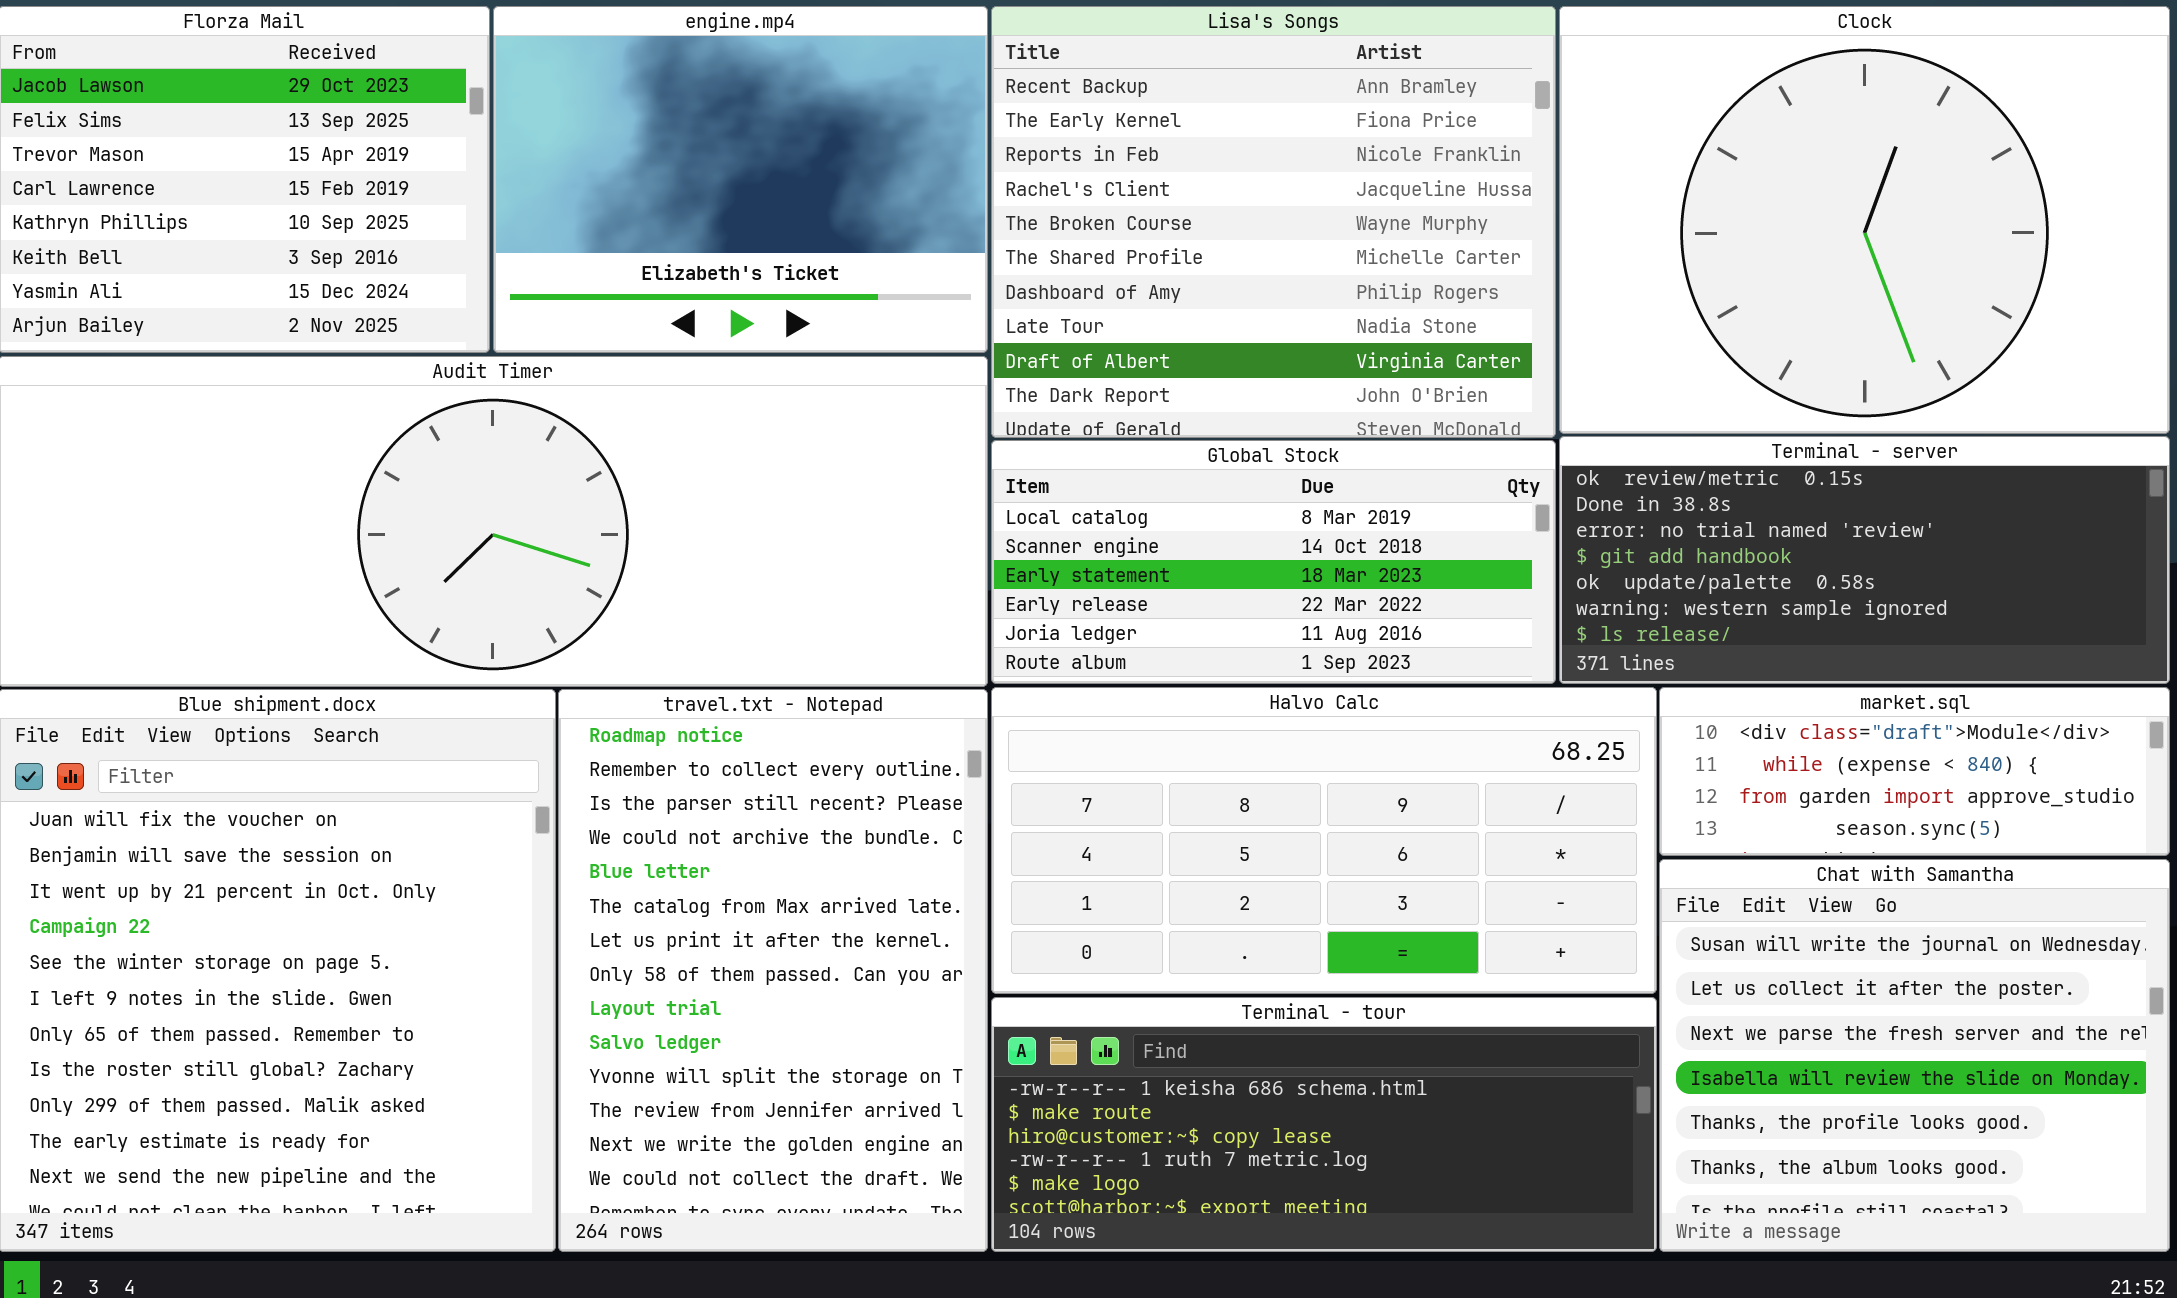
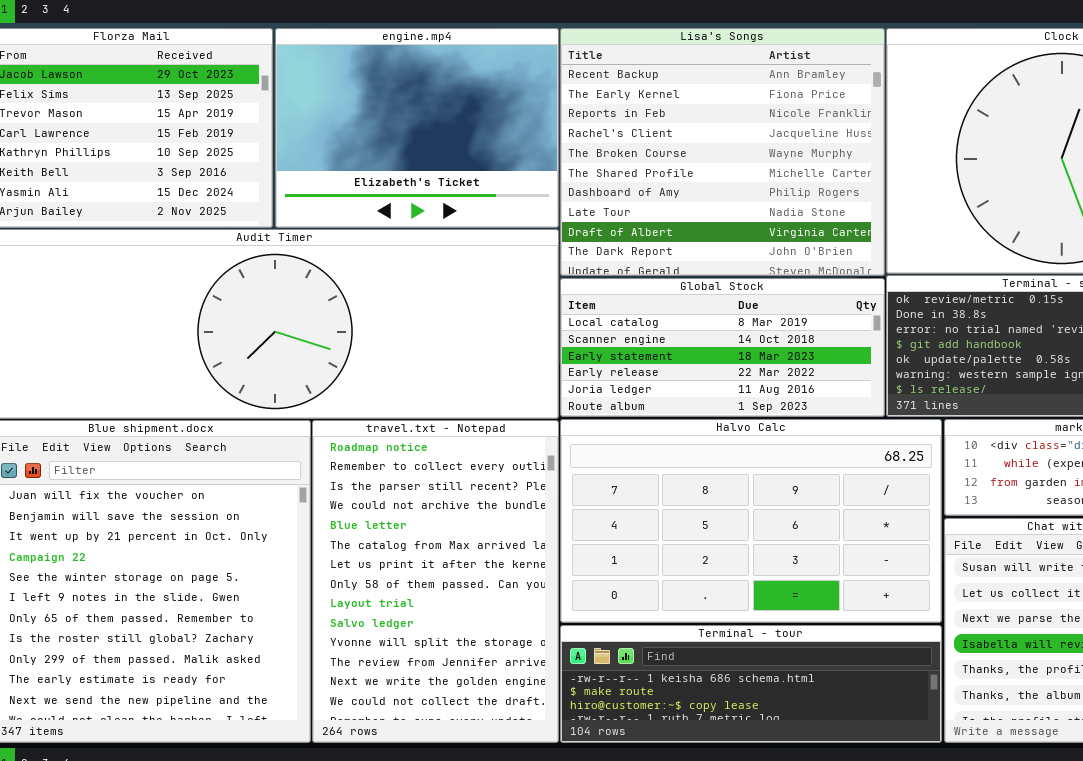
Halvo Calc: [991,687,1657,994] -> [560,419,942,623], resized
Terminal - tour: [991,997,1657,1252] -> [560,625,942,743], resized

